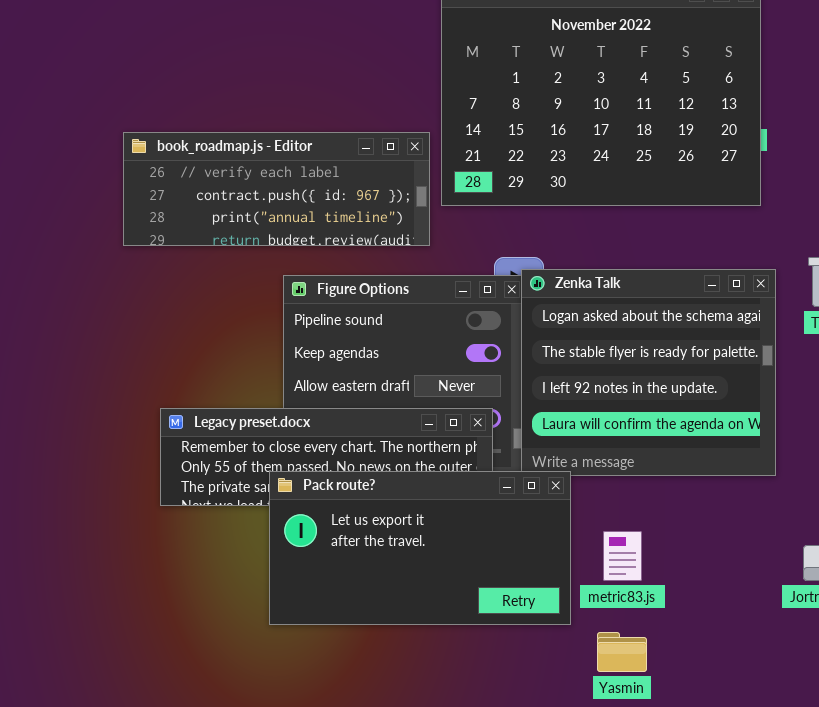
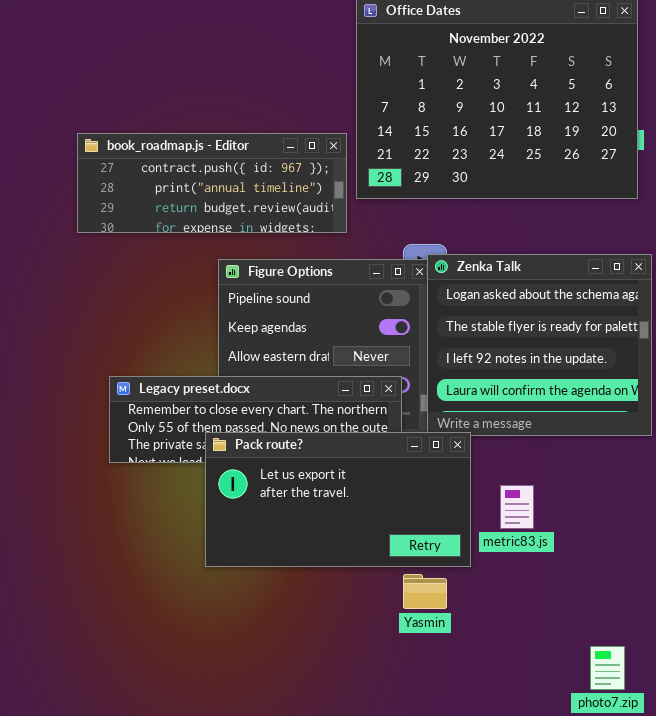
book_roadmap.js - Editor: [123,132,430,246] -> [77,133,347,233], scrolled down 1 row
Yasmin: [597,632,647,672] -> [403,574,447,609], moved

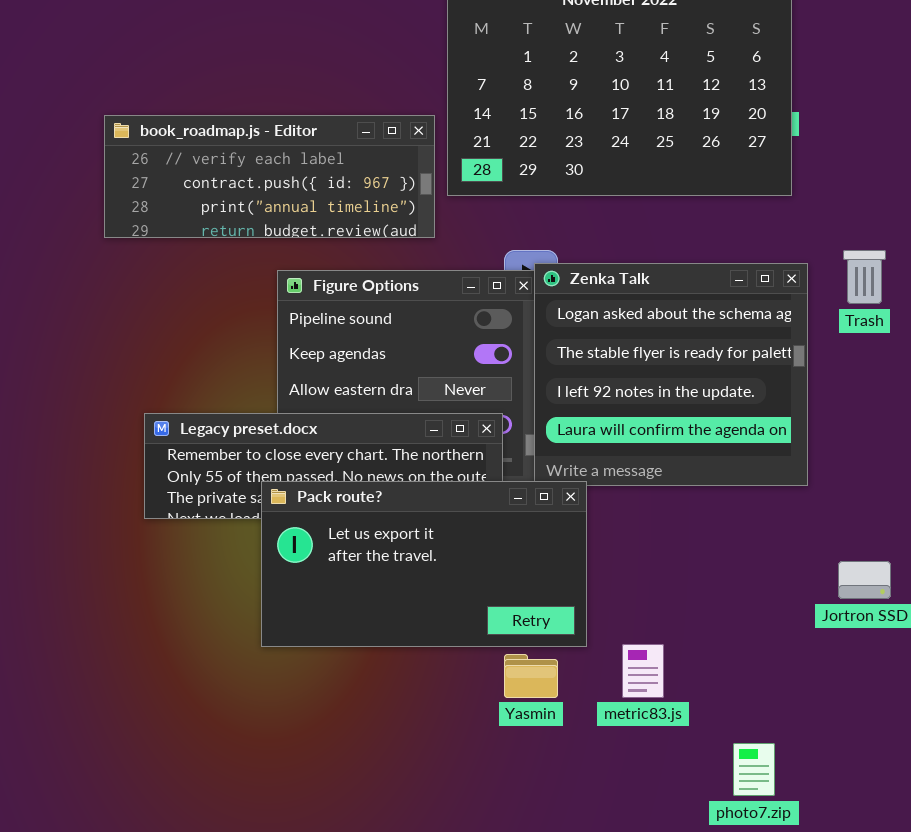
book_roadmap.js - Editor: [77,133,347,233] -> [104,115,435,238], scrolled up 1 row
metric83.js: [500,485,534,529] -> [622,644,664,698], moved

